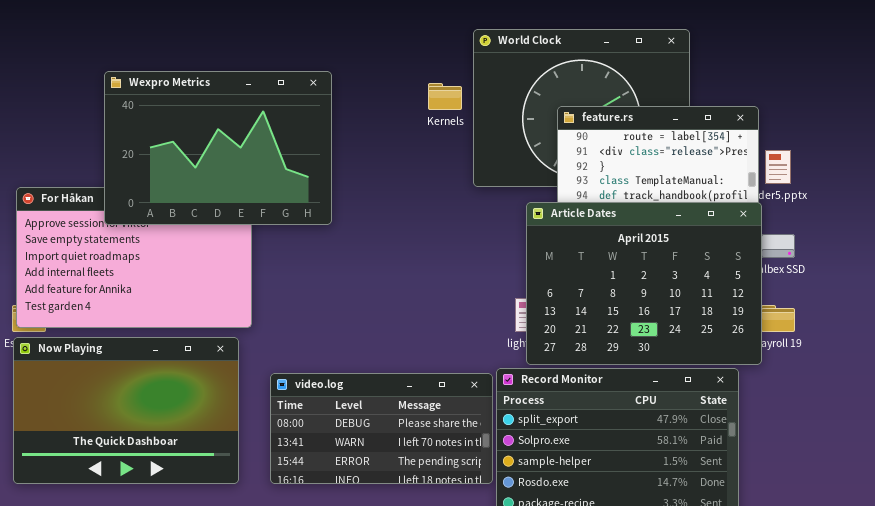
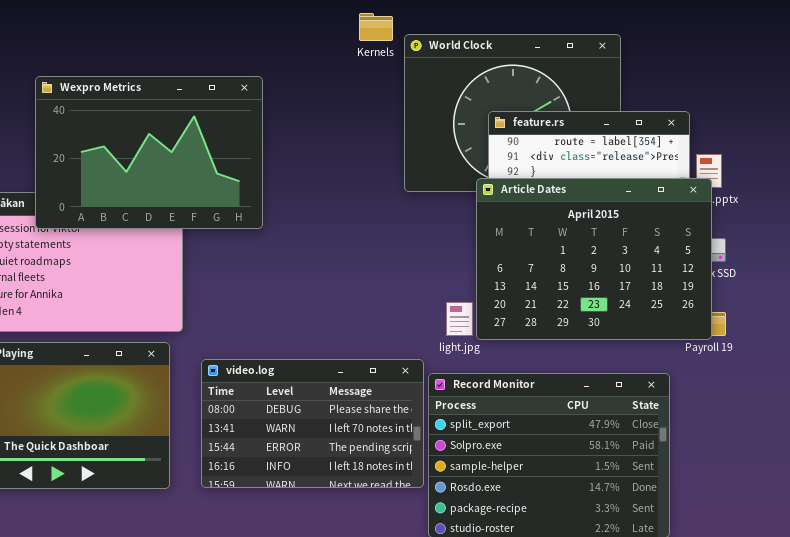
Kernels: [428,83,462,110] -> [359,13,393,41], moved
Article Dates: [526,202,762,365] -> [476,178,712,340], moved
video.log: [270,373,493,484] -> [201,359,424,488], resized

